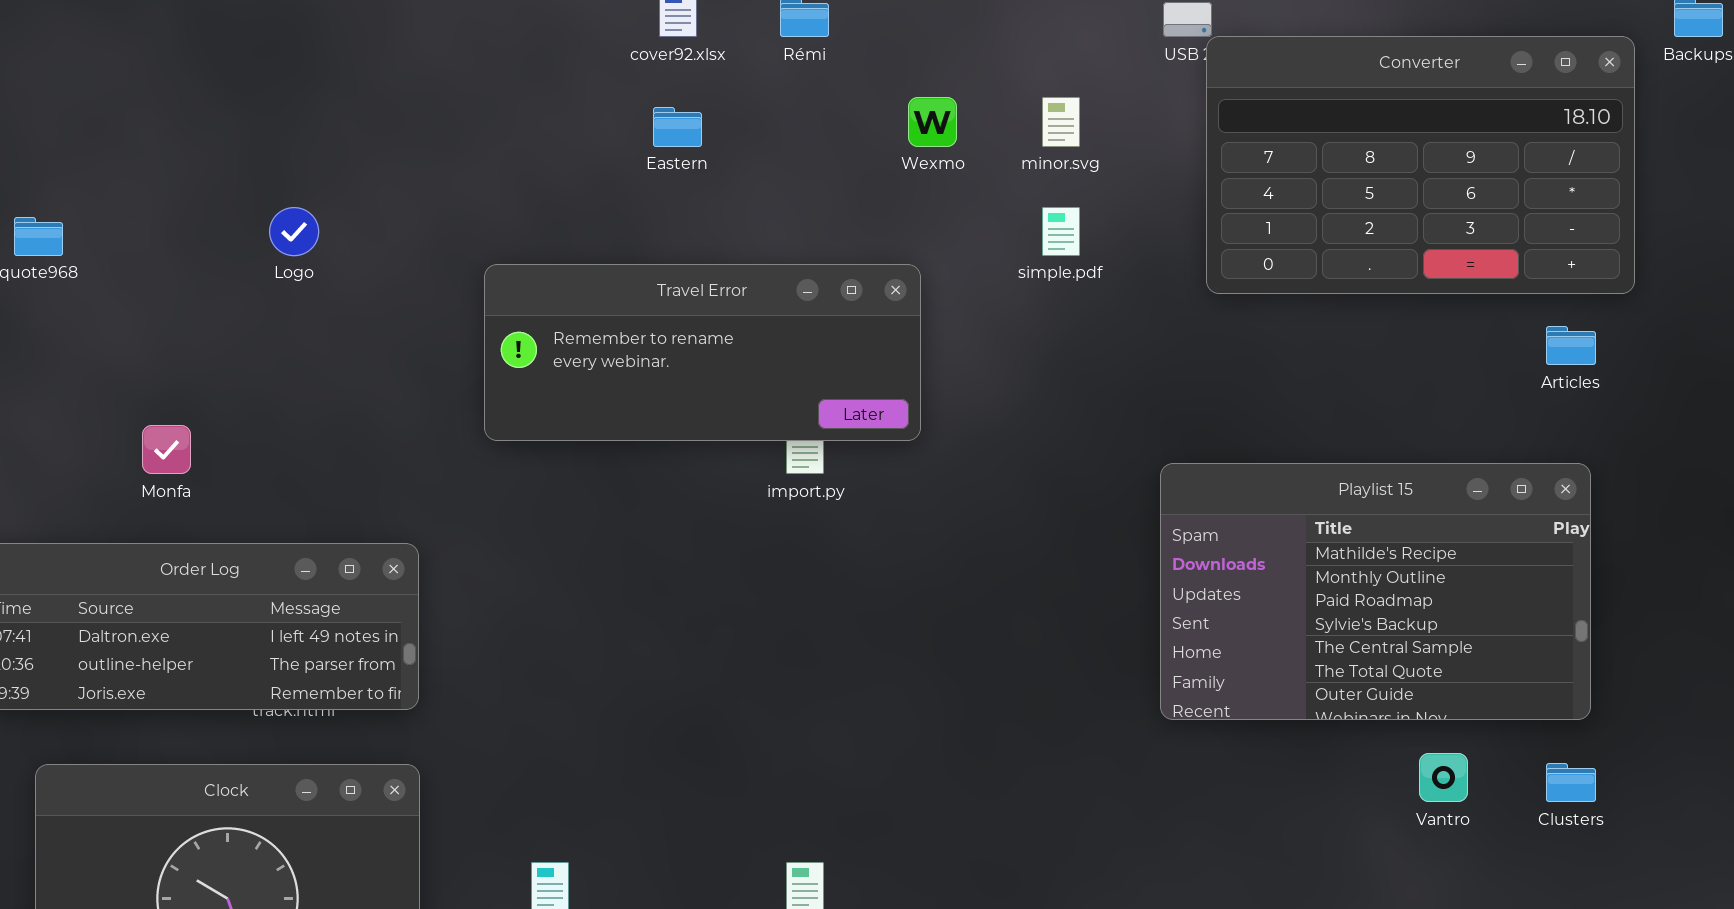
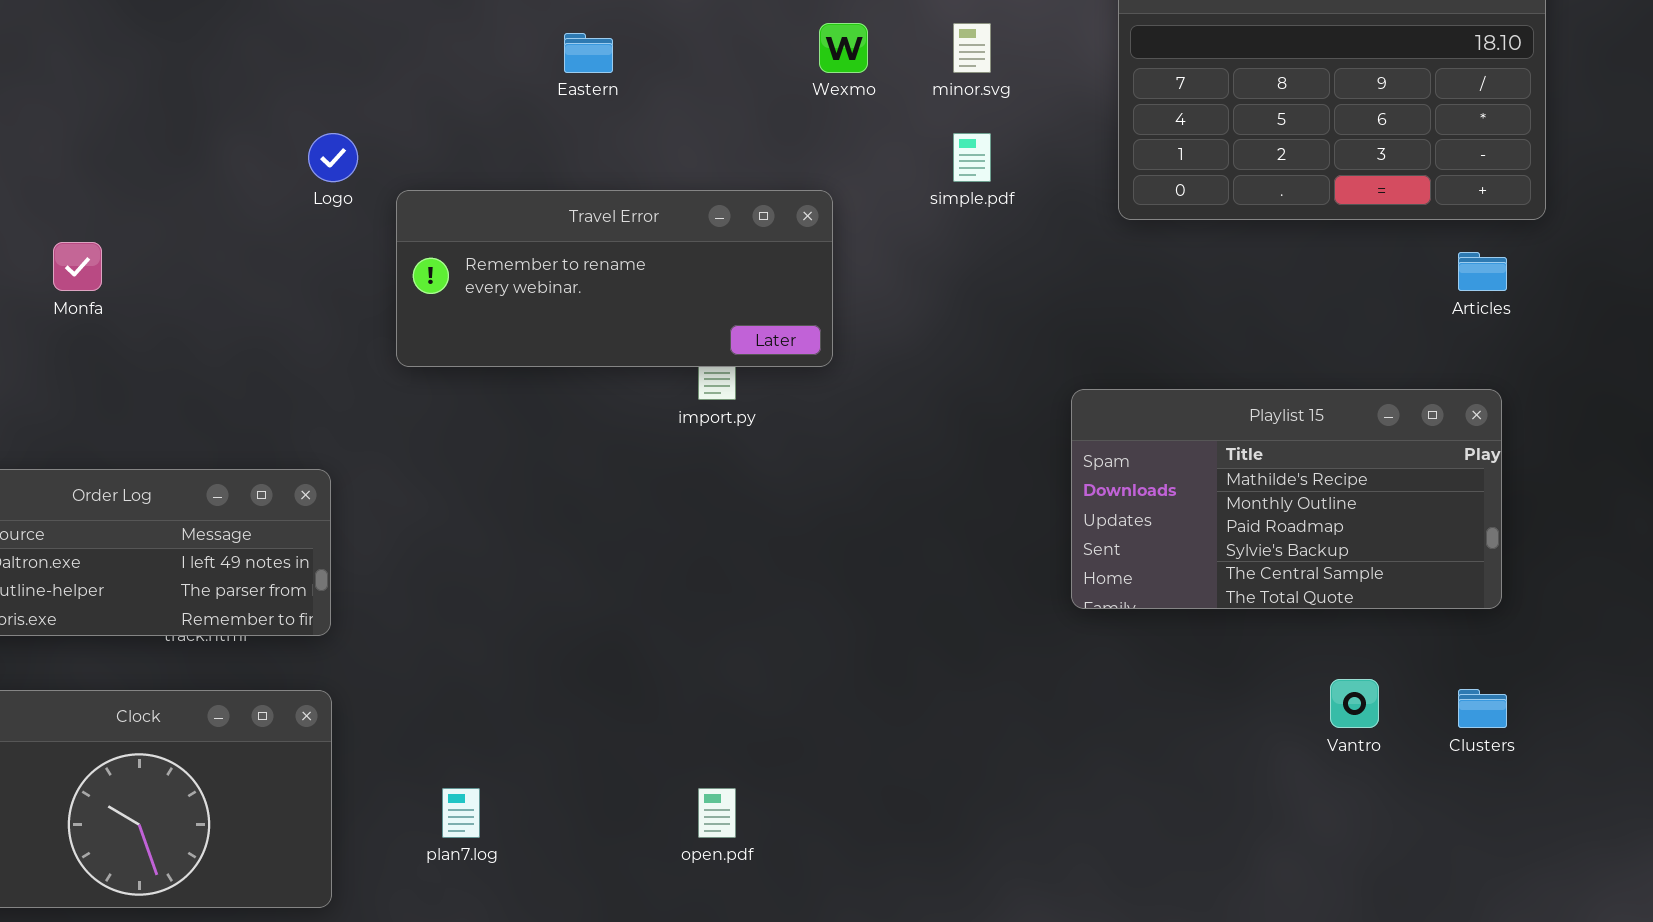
Logo: [269,207,319,256] -> [308,133,358,182], moved
Monfa: [142,425,191,474] -> [53,242,102,291], moved
Playlist 15: [1160,463,1591,720] -> [1071,389,1502,609], resized

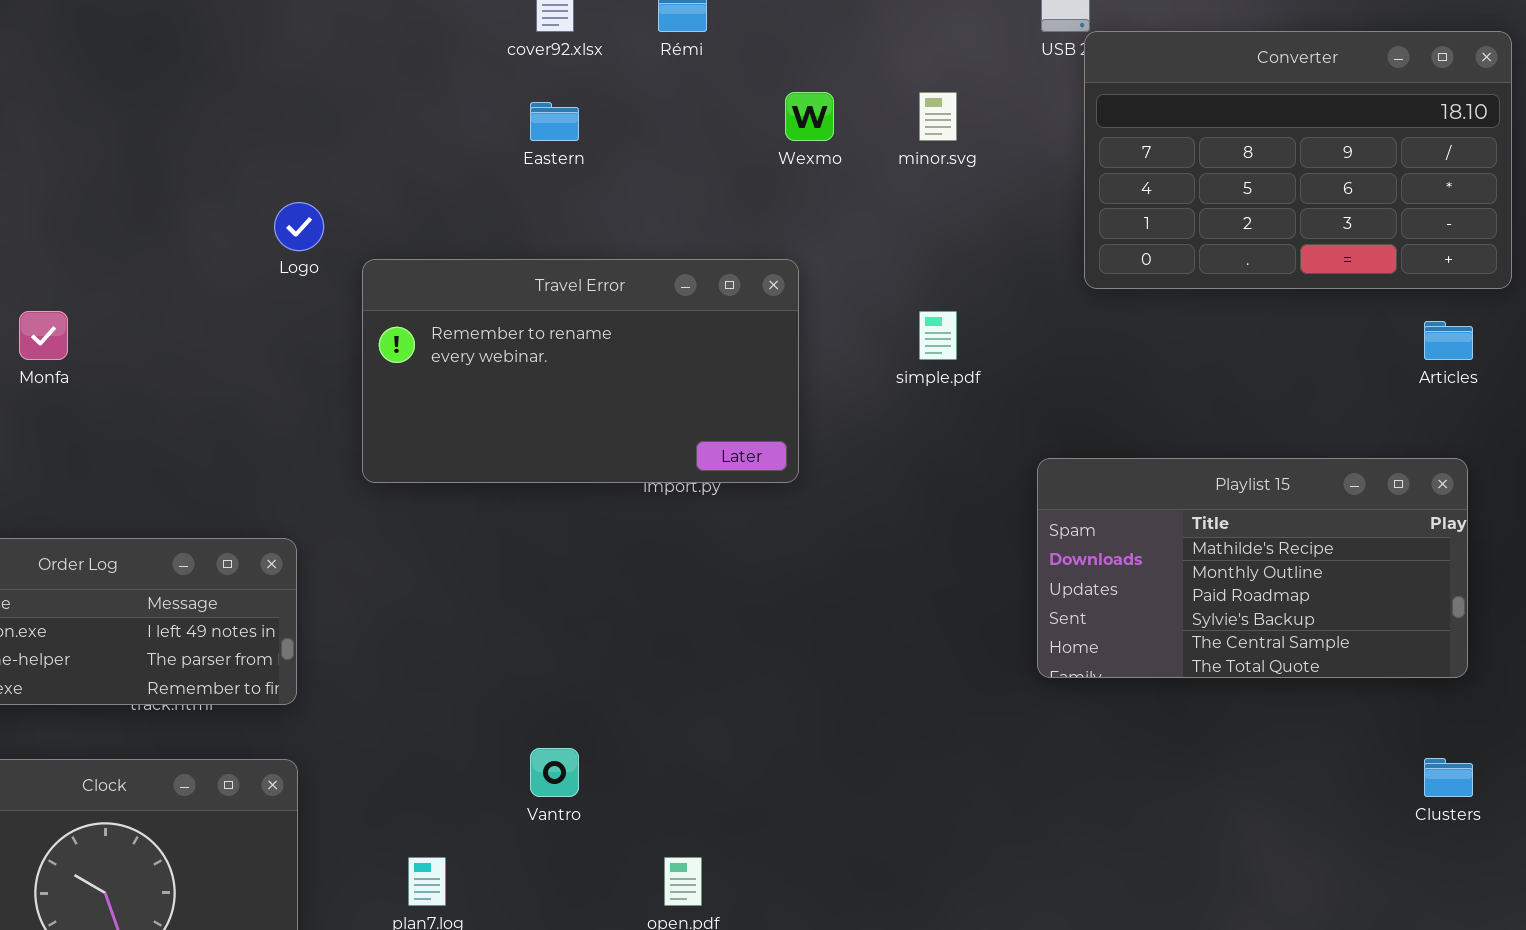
simple.pdf: [953,133,991,182] -> [919,311,957,360], moved
Travel Error: [396,190,833,367] -> [362,259,799,483], resized
Vantro: [1330,679,1379,728] -> [530,748,579,797], moved

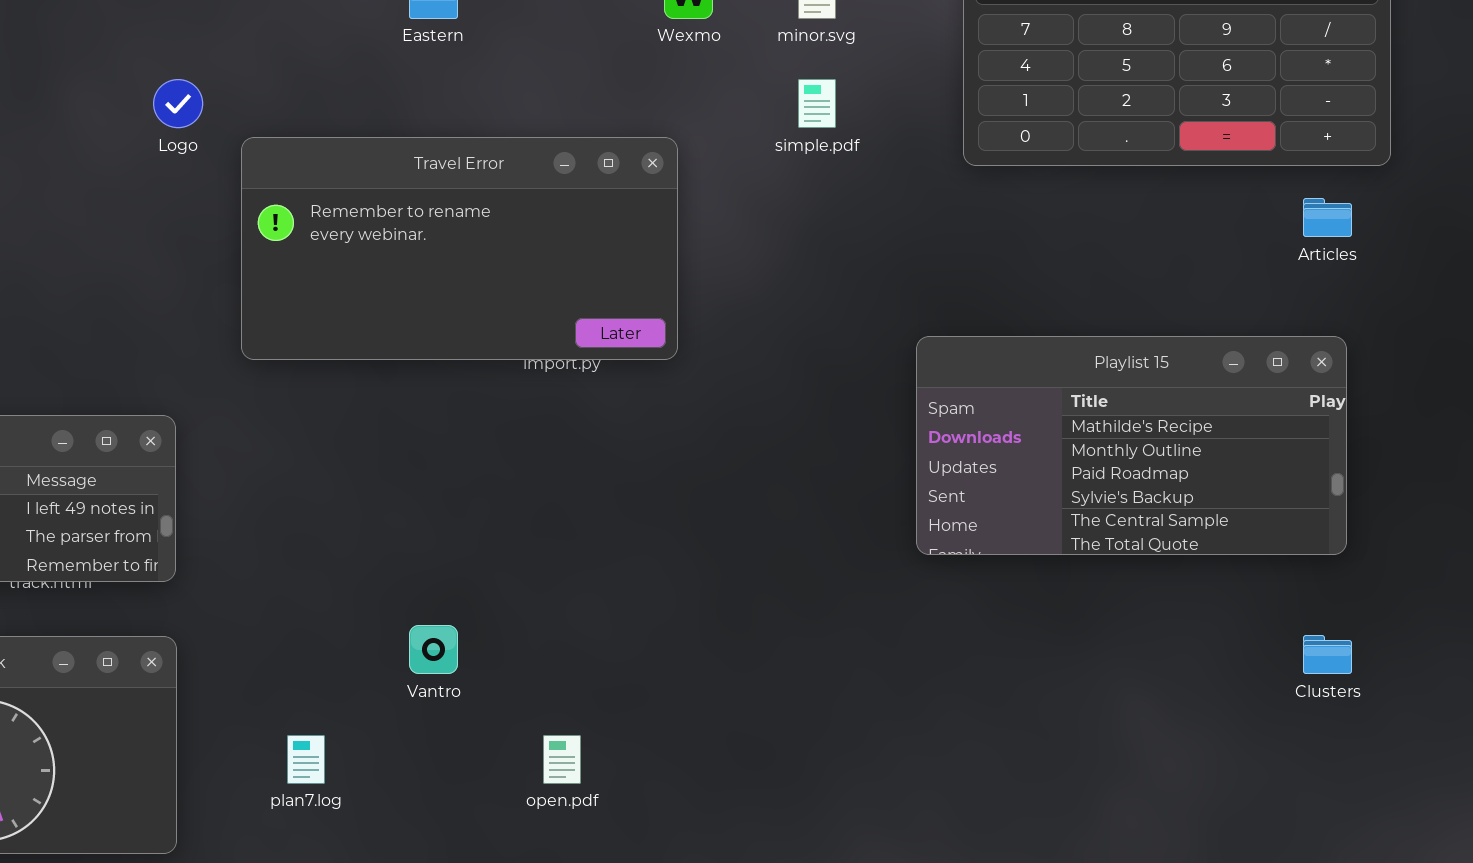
simple.pdf: [919,311,957,360] -> [798,79,836,128], moved

